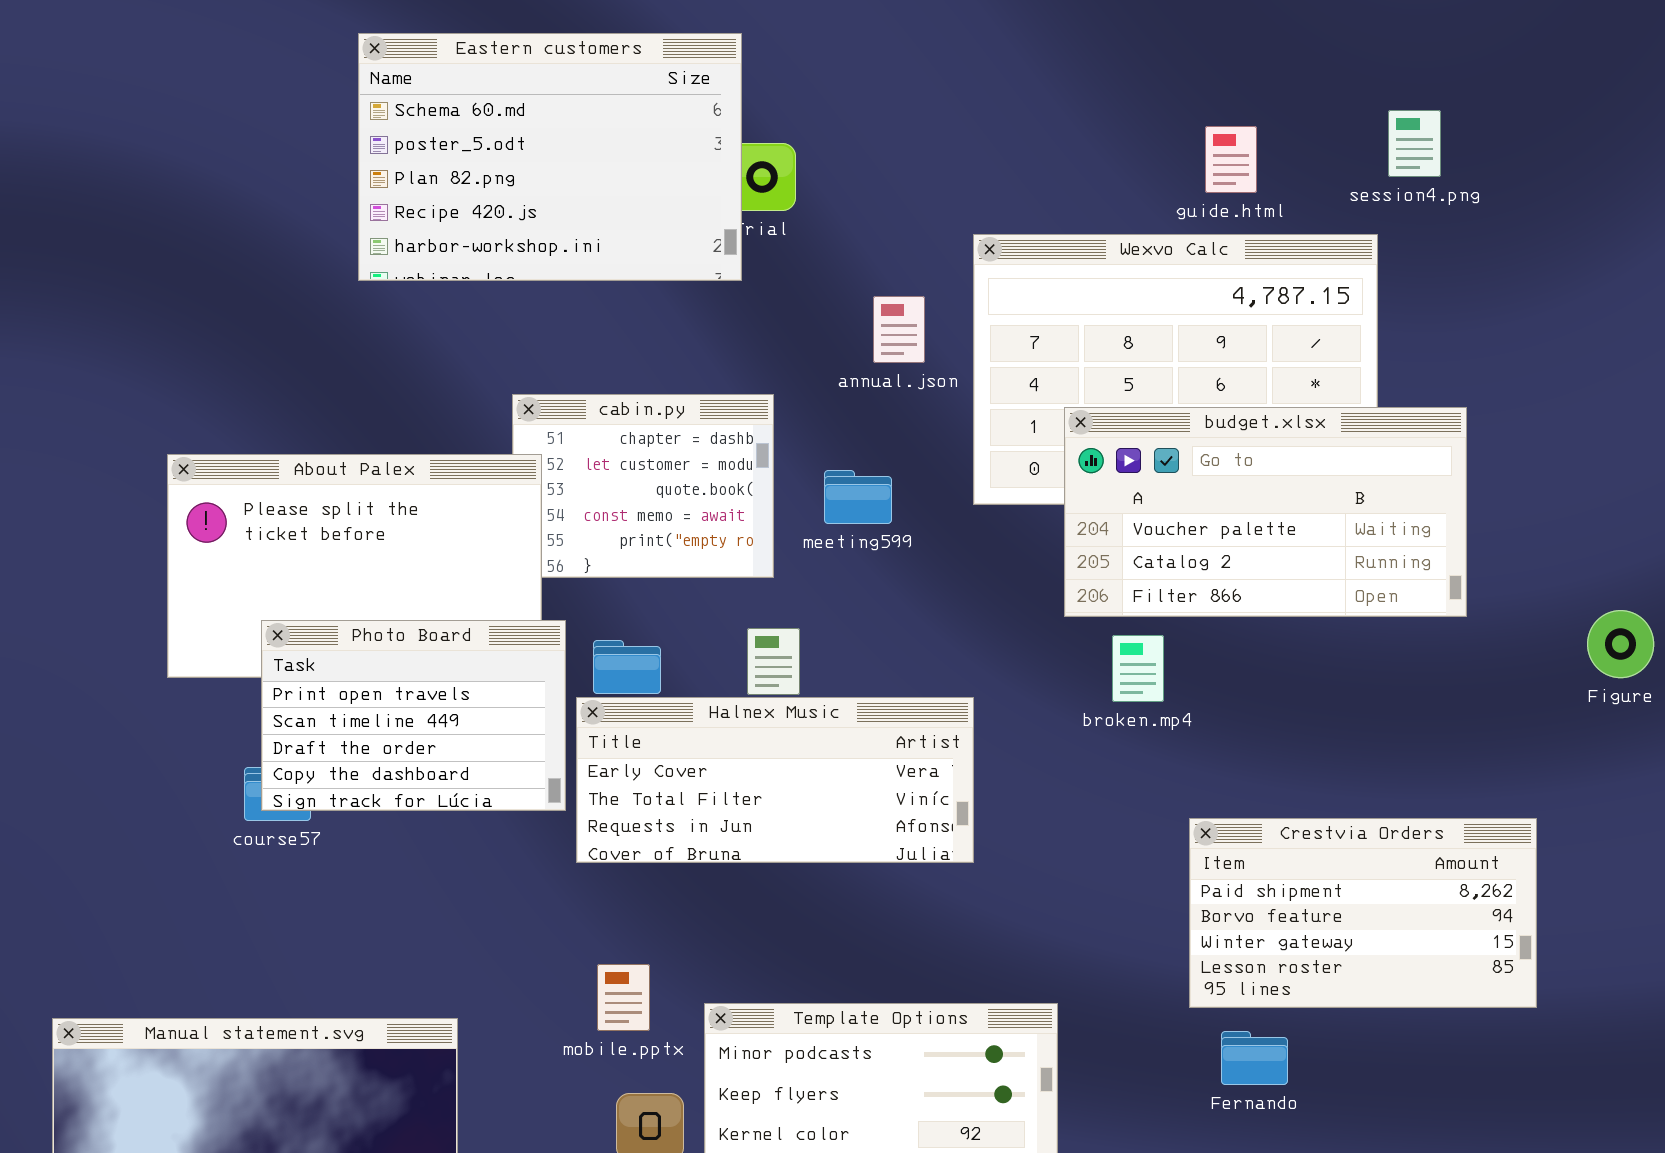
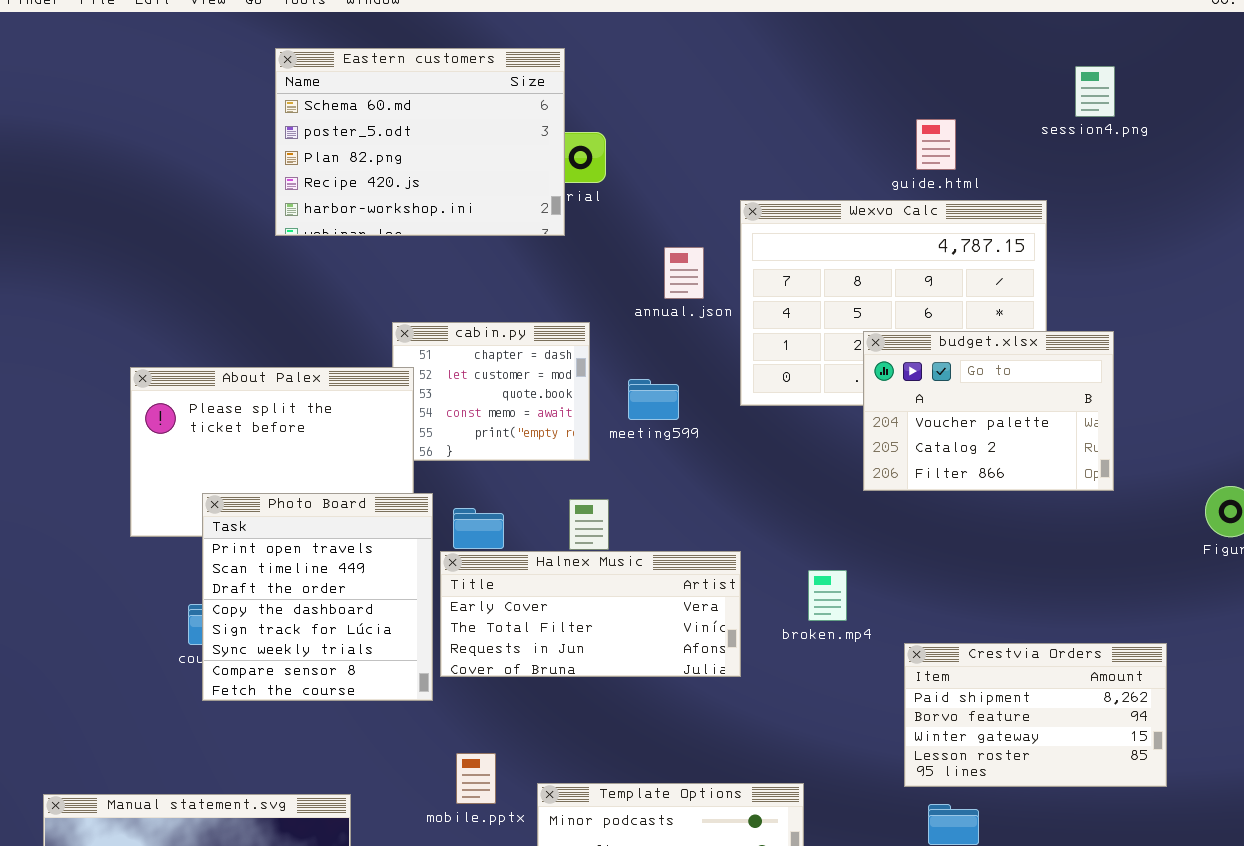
session4.png: [1388,110,1441,177] -> [1075,66,1115,117], moved
budget.xlsx: [1064,407,1467,617] -> [863,331,1114,491], resized
Photo Board: [261,620,566,811] -> [202,493,433,701], resized
broken.mp4: [1112,635,1164,702] -> [808,570,847,621], moved

